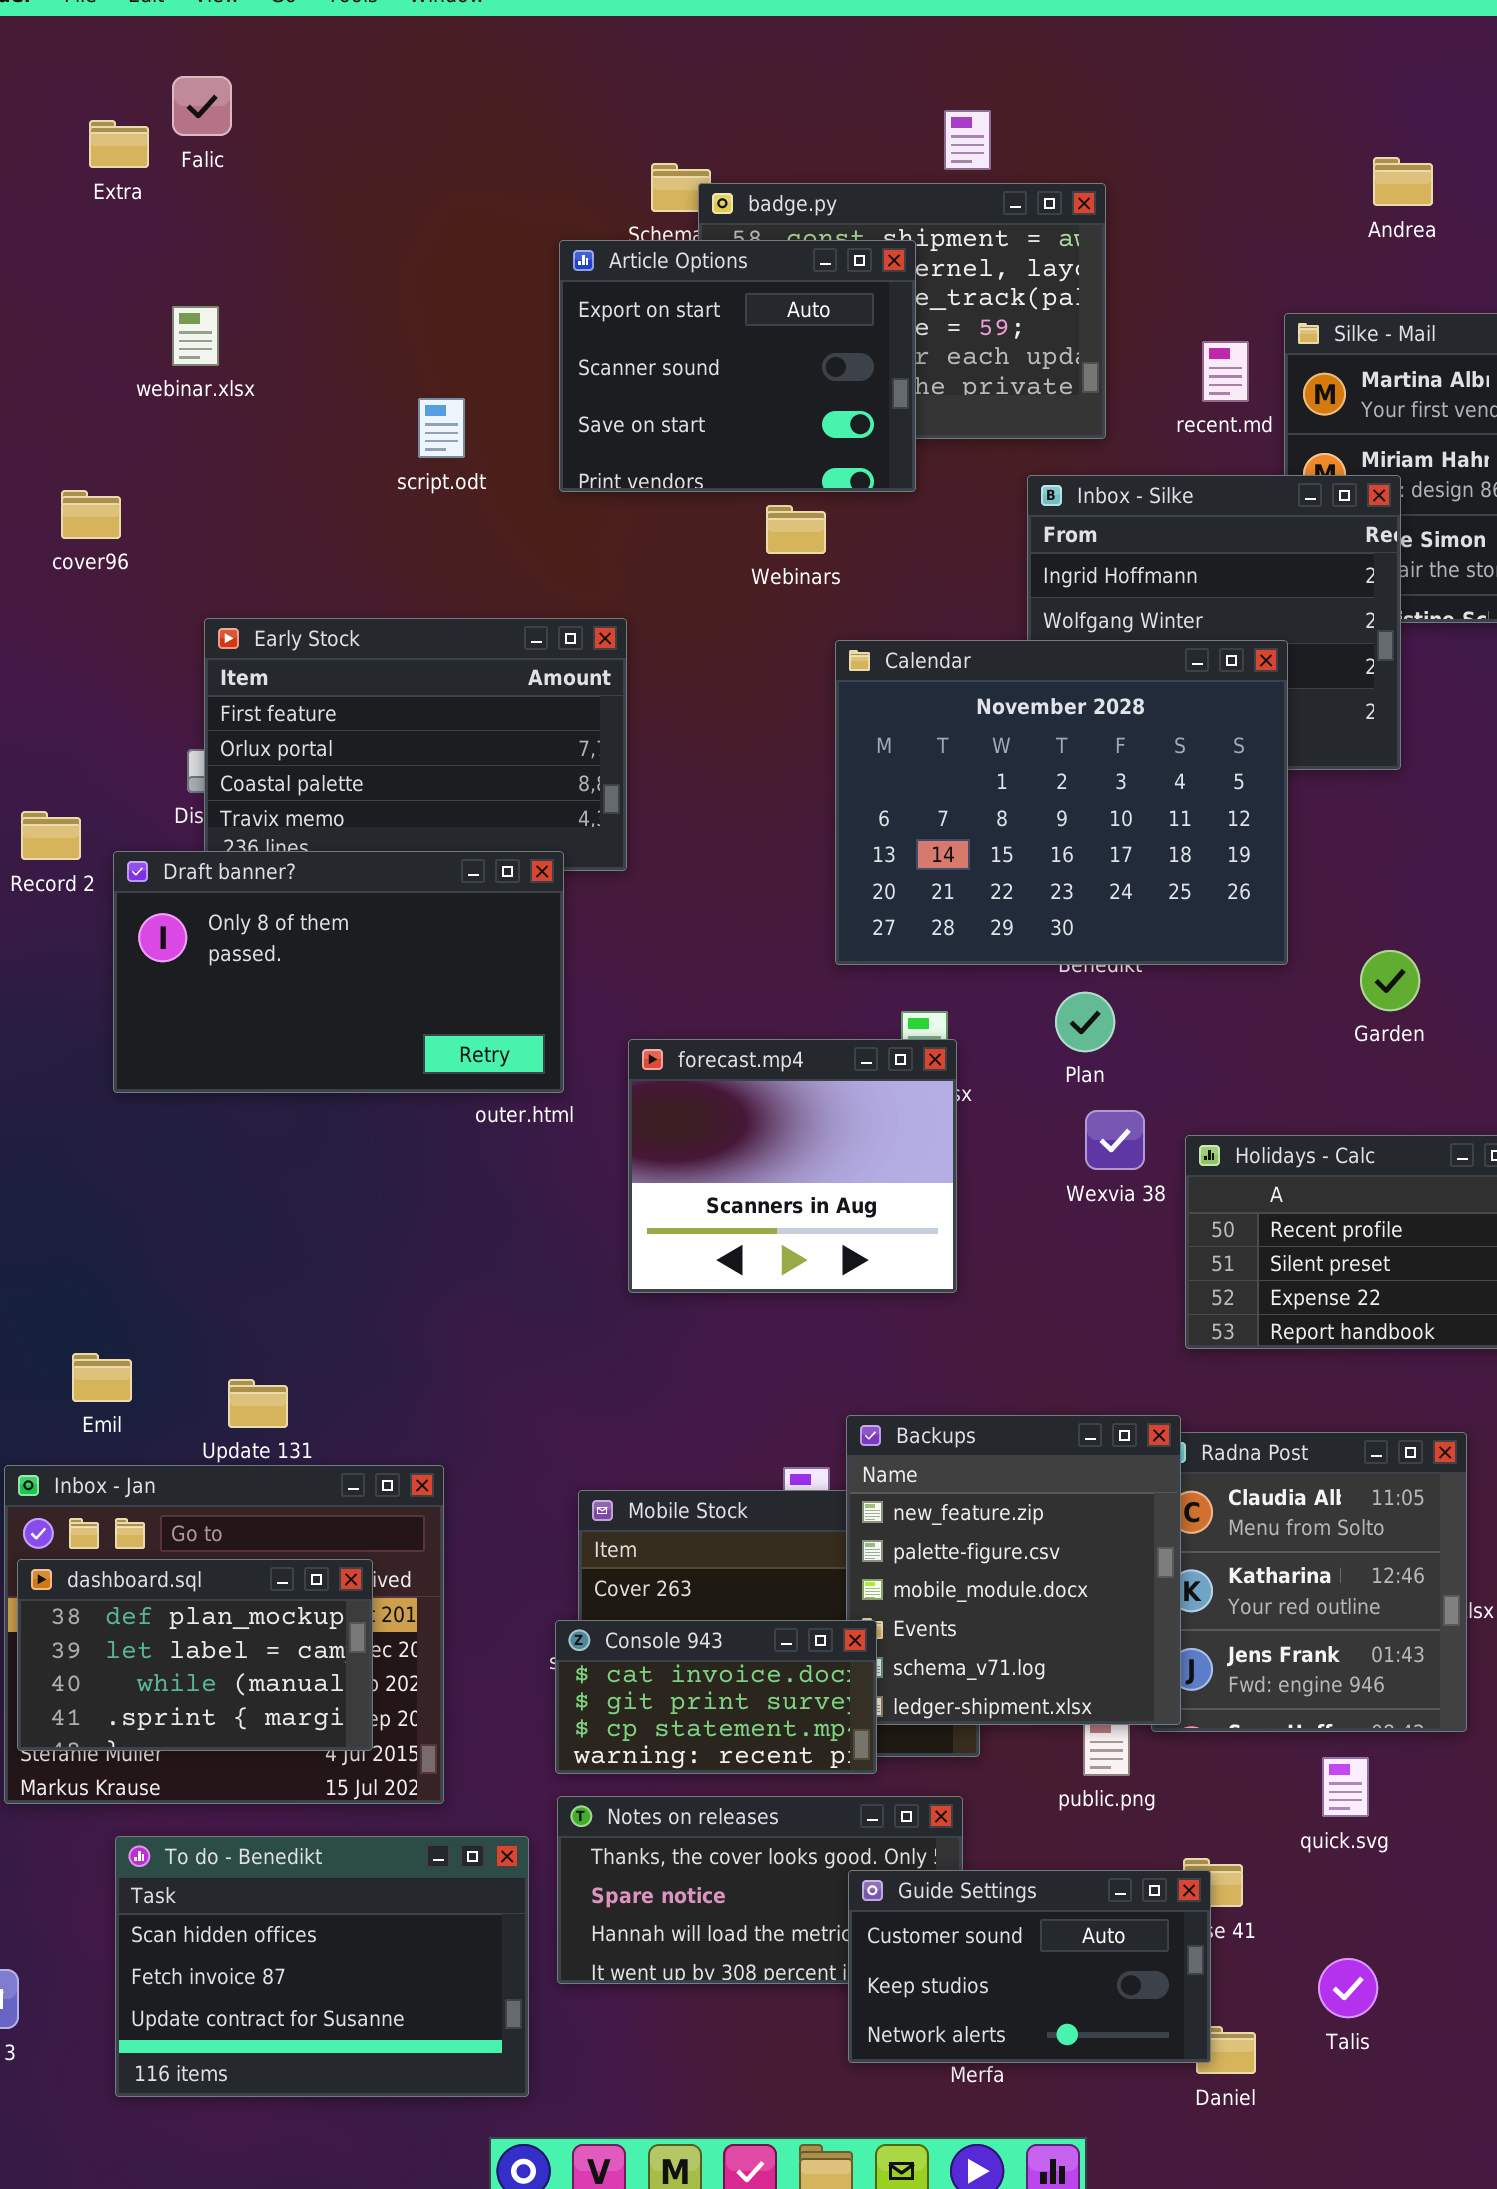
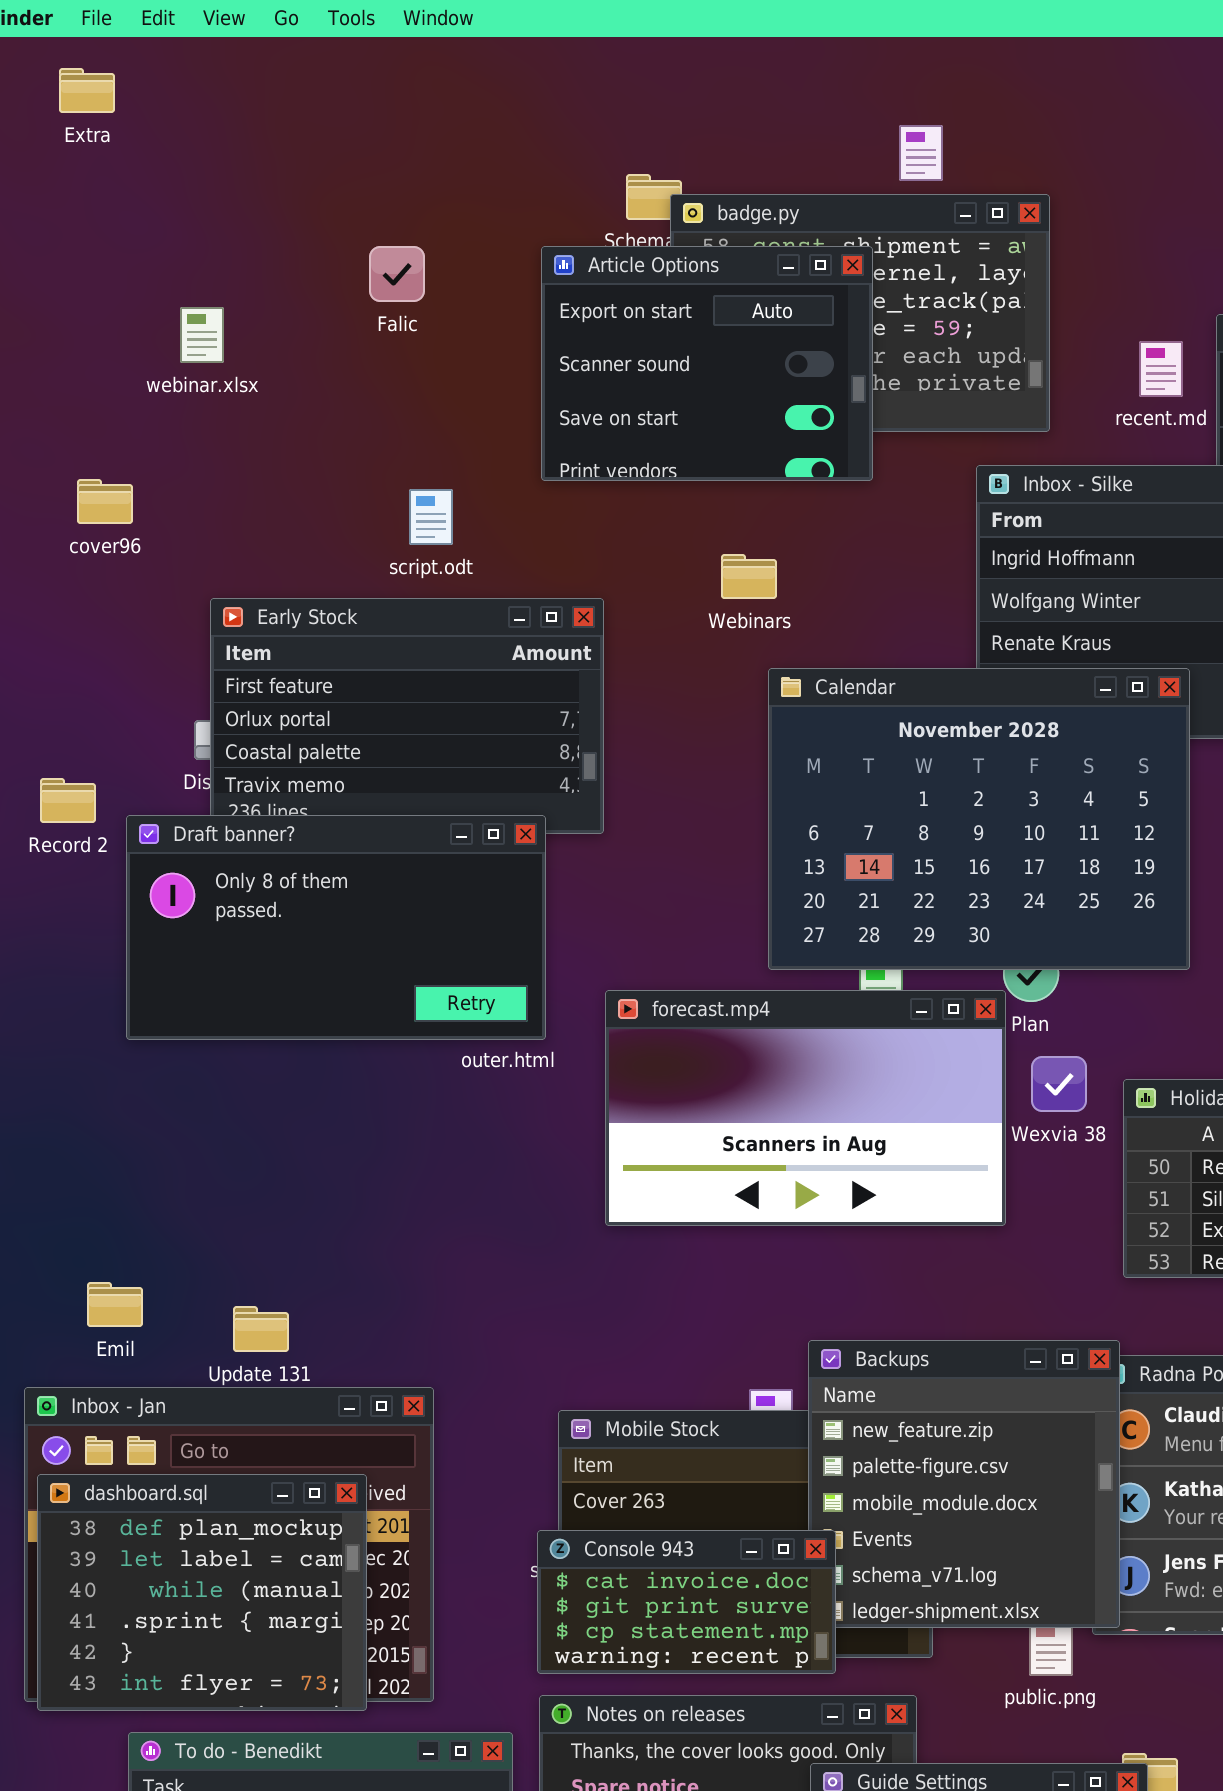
Falic: [172,76,232,136] -> [369,246,425,302], moved
Extra: [89,120,149,168] -> [59,68,115,113], moved
script.odt: [418,398,465,458] -> [409,489,453,545], moved
Webinars: [766,505,826,554] -> [721,554,777,599], moved
Calendar: [835,640,1288,965] -> [768,668,1190,970], moved
forecast.mp4: [628,1039,957,1293] -> [605,990,1006,1226], resized
dashboard.sql: [17,1559,373,1751] -> [37,1474,367,1711], resized

